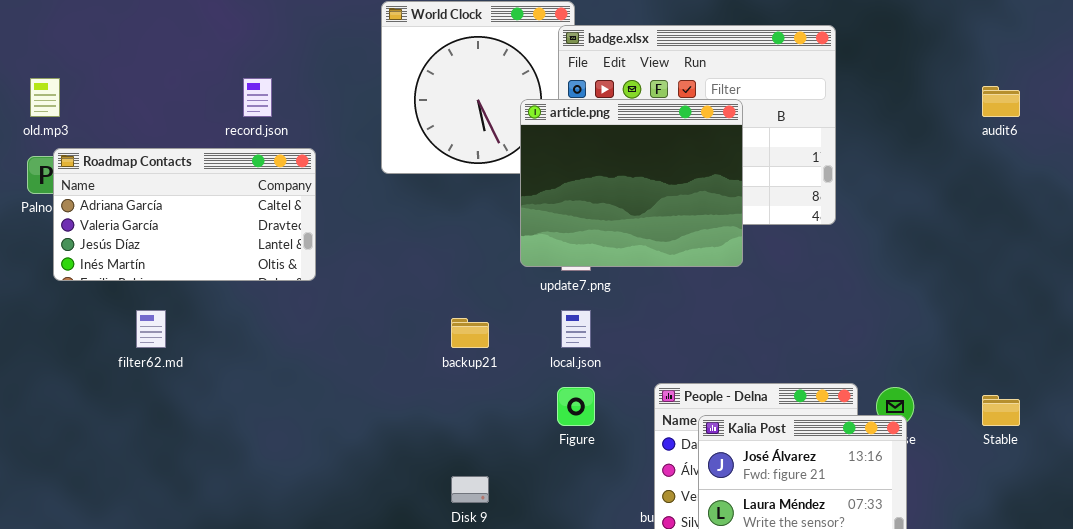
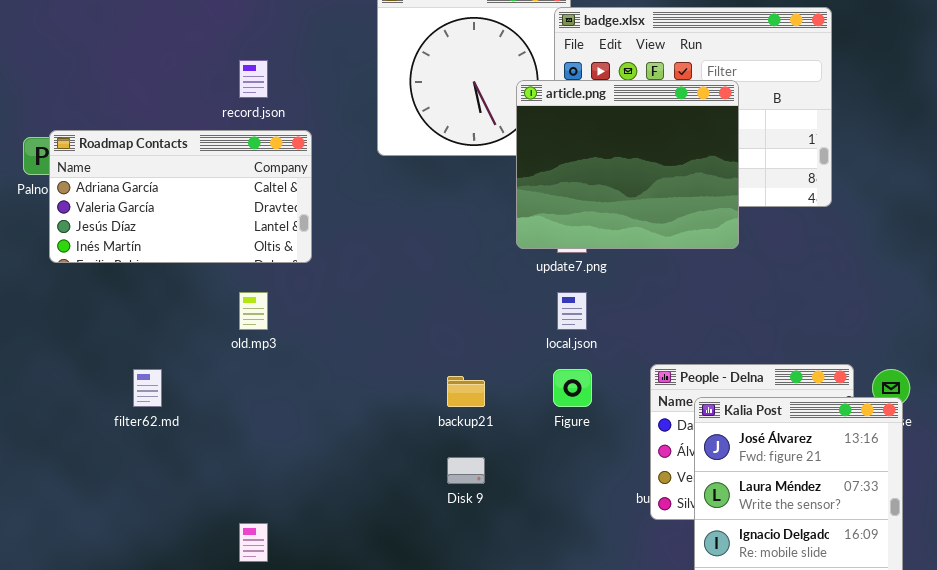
old.mp3: [30,78,60,117] -> [239,292,268,330], moved
filter62.md: [136,310,166,348] -> [133,369,162,407], moved
backup21: [451,318,489,348] -> [447,376,485,407], moved

